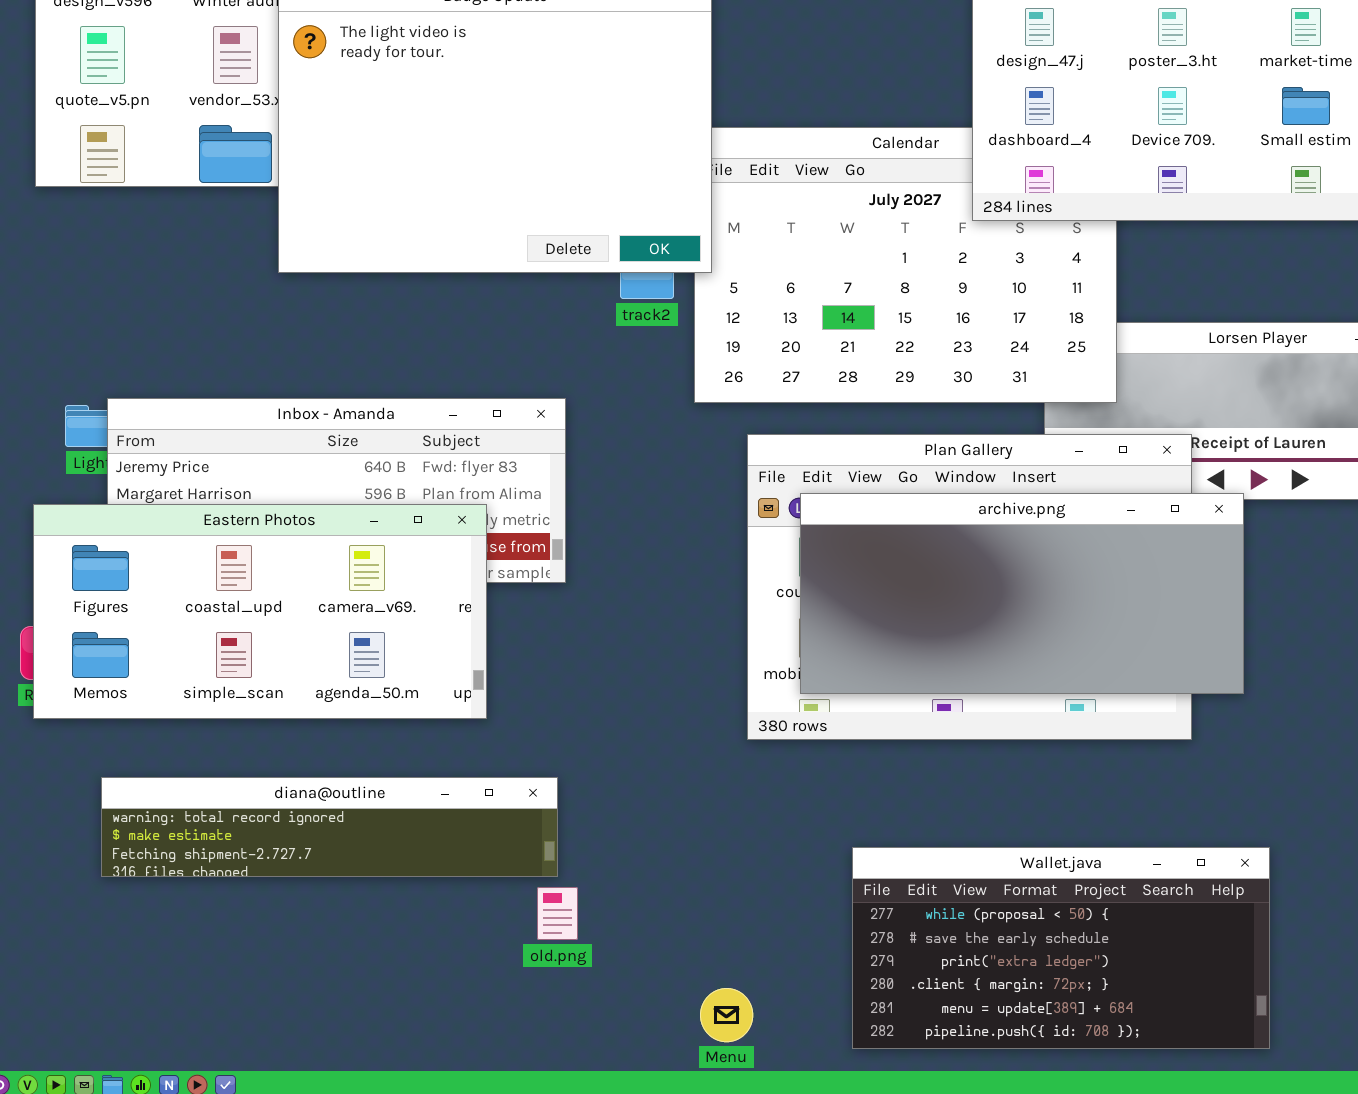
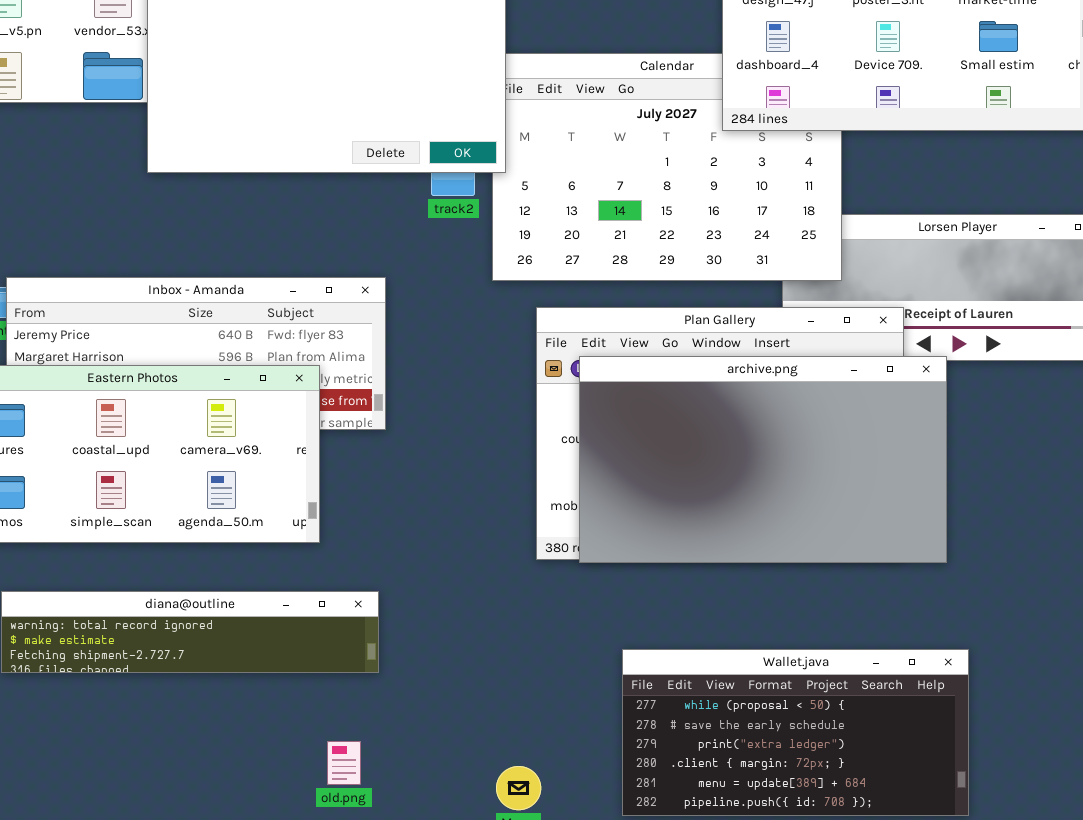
archive.png: [800,493,1244,694] -> [579,356,947,563], resized
old.png: [537,887,578,940] -> [327,741,361,785], moved

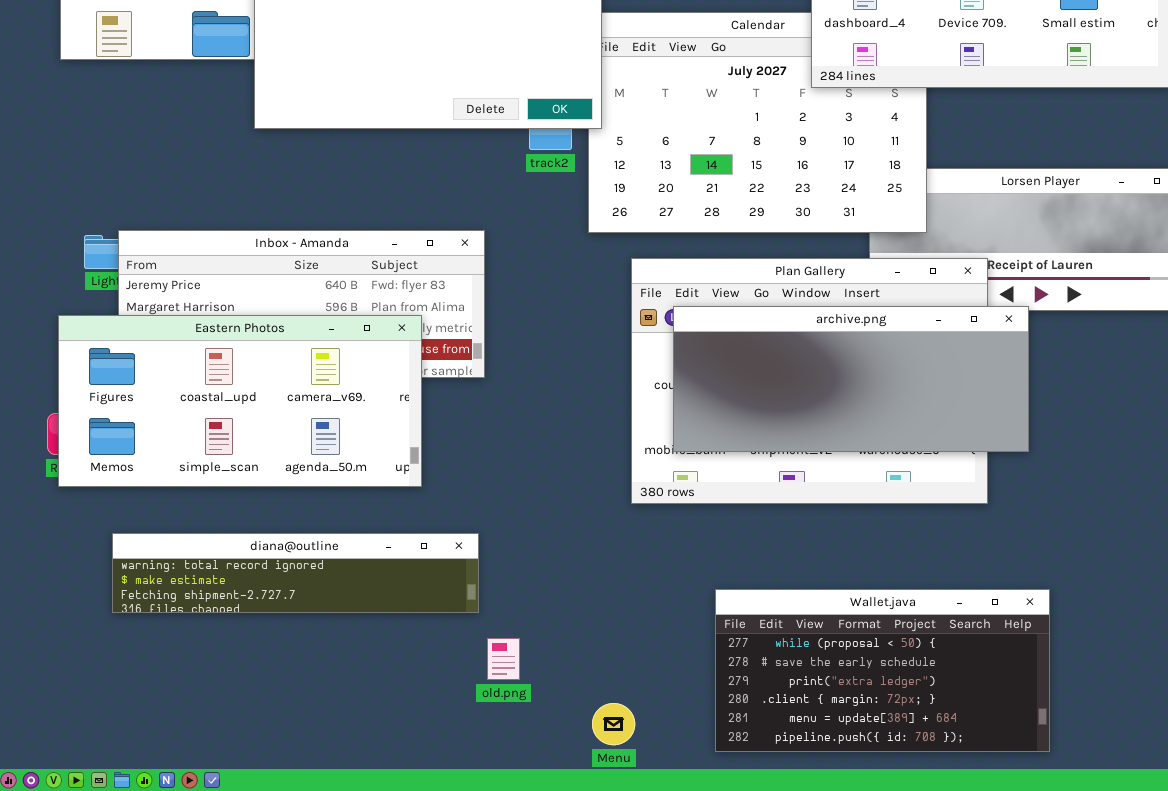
archive.png: [579,356,947,563] -> [673,306,1029,452], resized
old.png: [327,741,361,785] -> [487,638,520,680], moved

